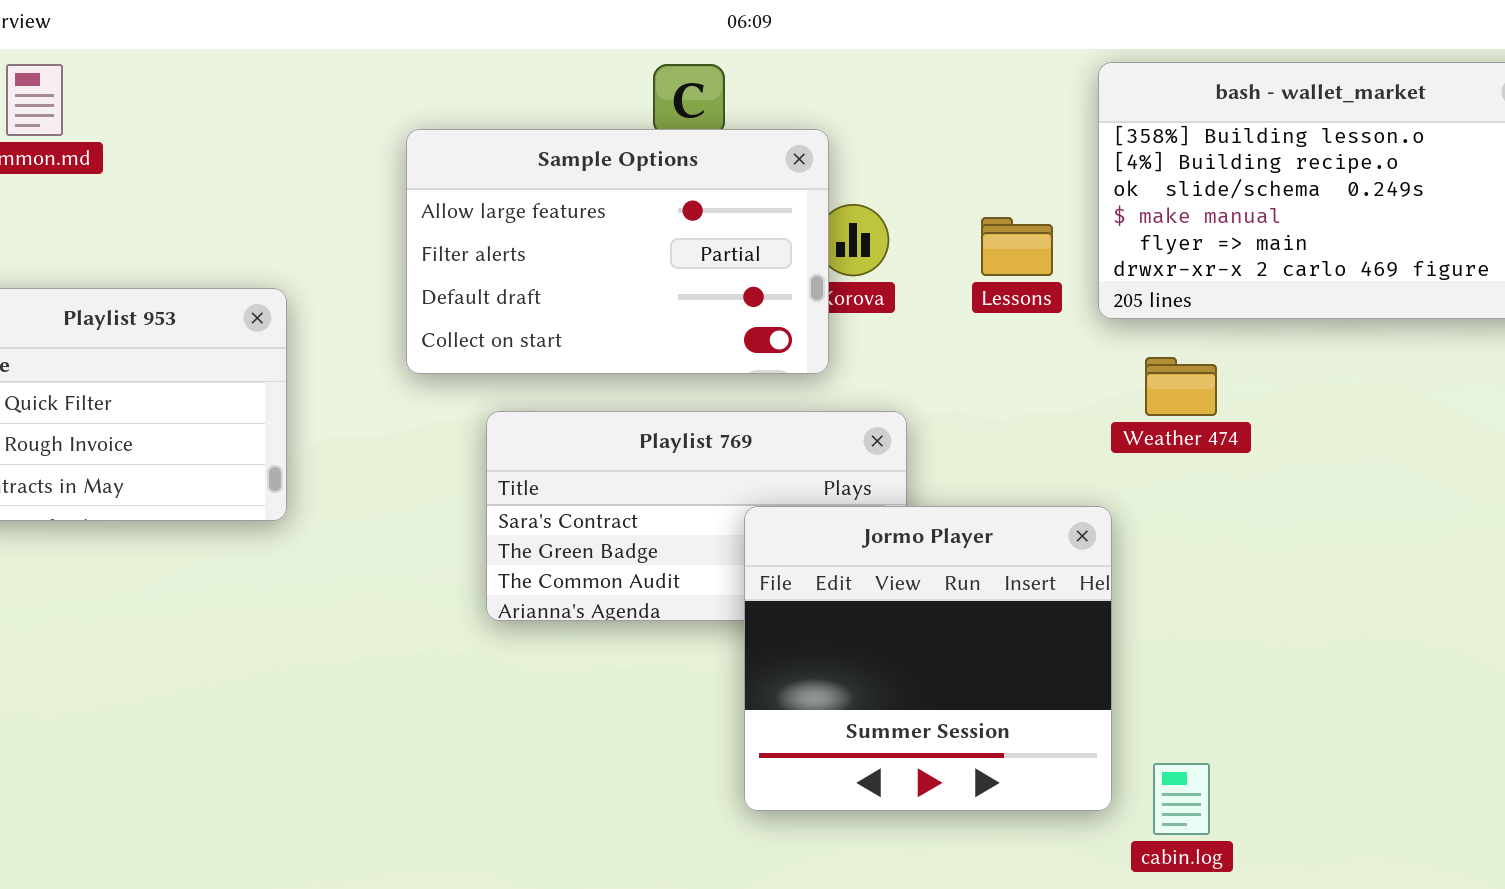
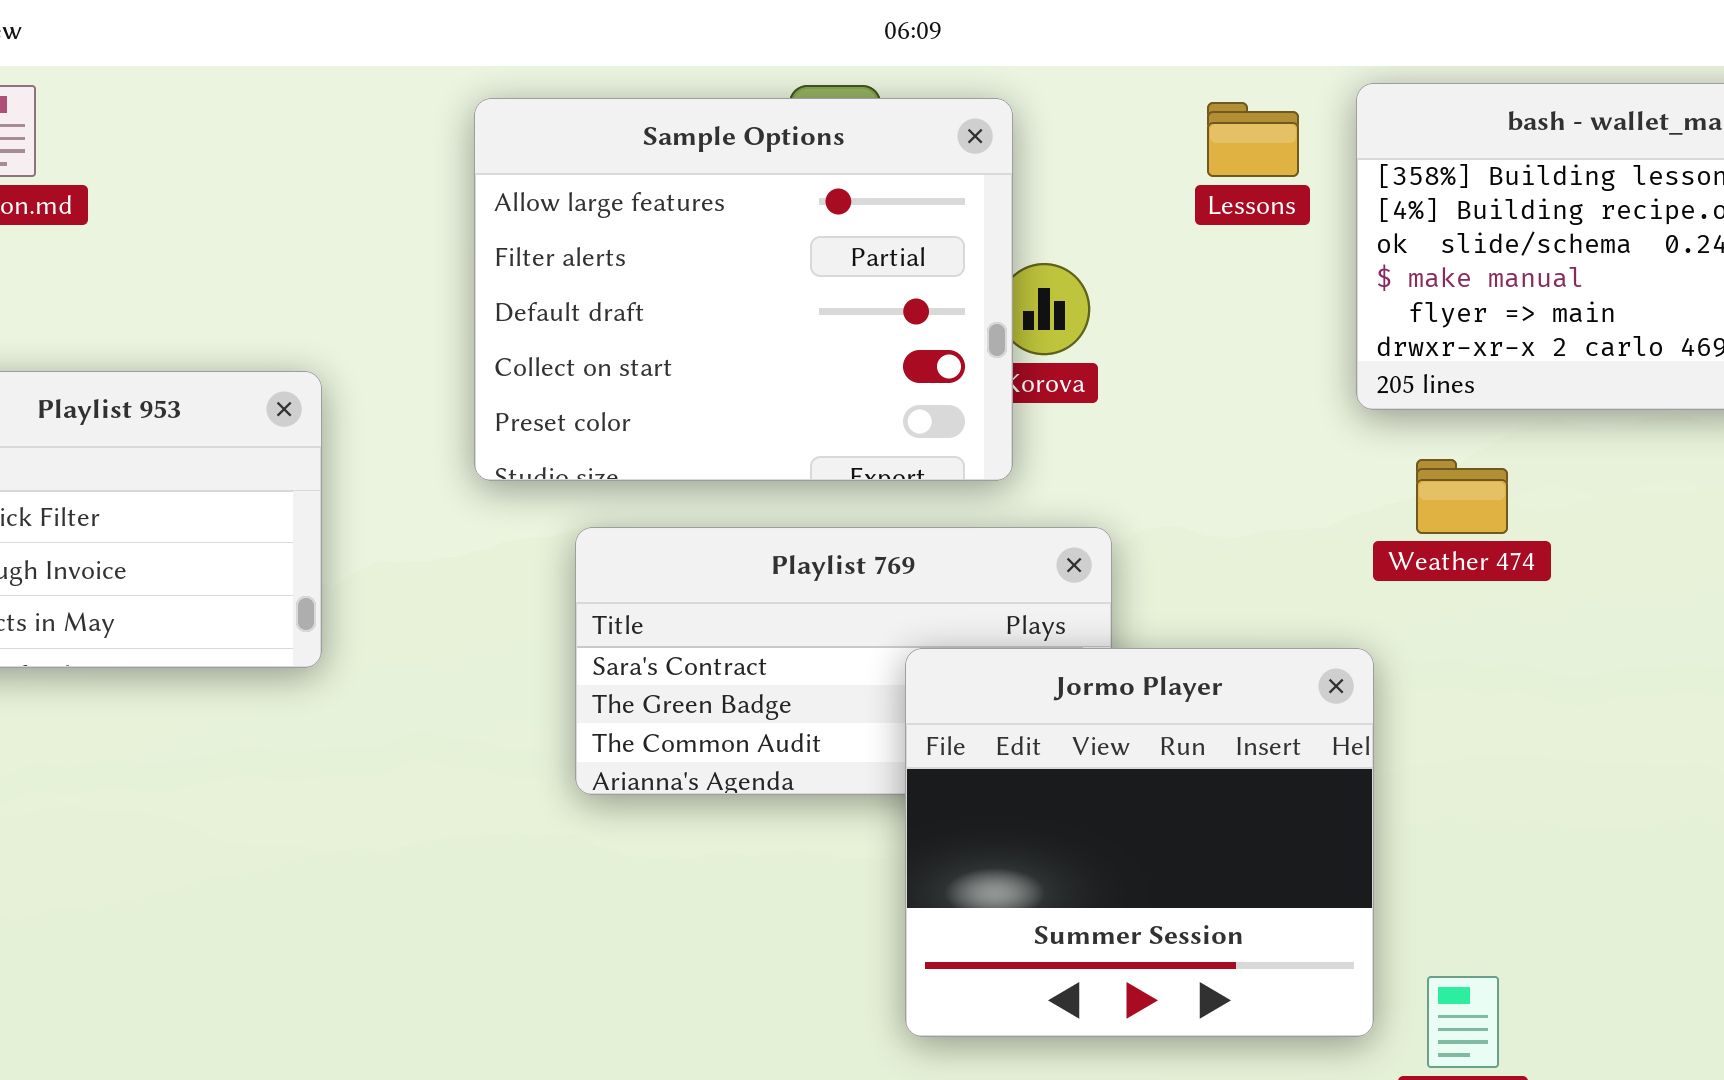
Sample Options: [406,129,829,374] -> [474,98,1013,481], resized
Lessons: [981,217,1053,276] -> [1207,102,1299,177], moved

